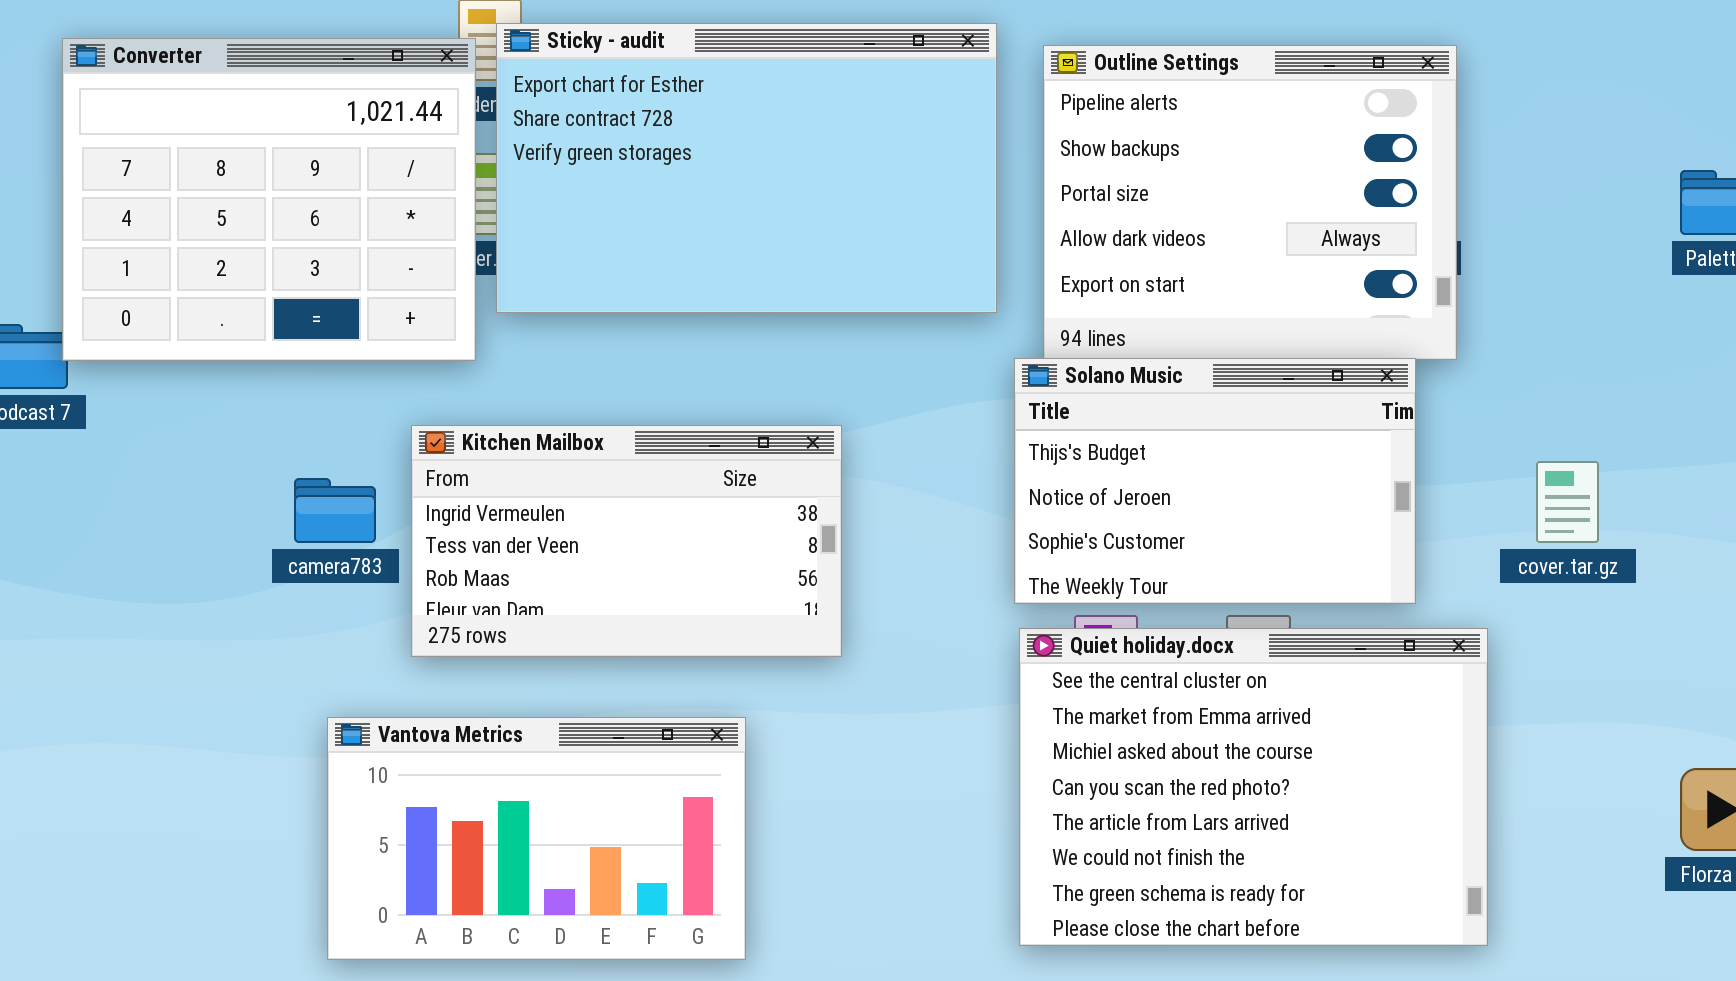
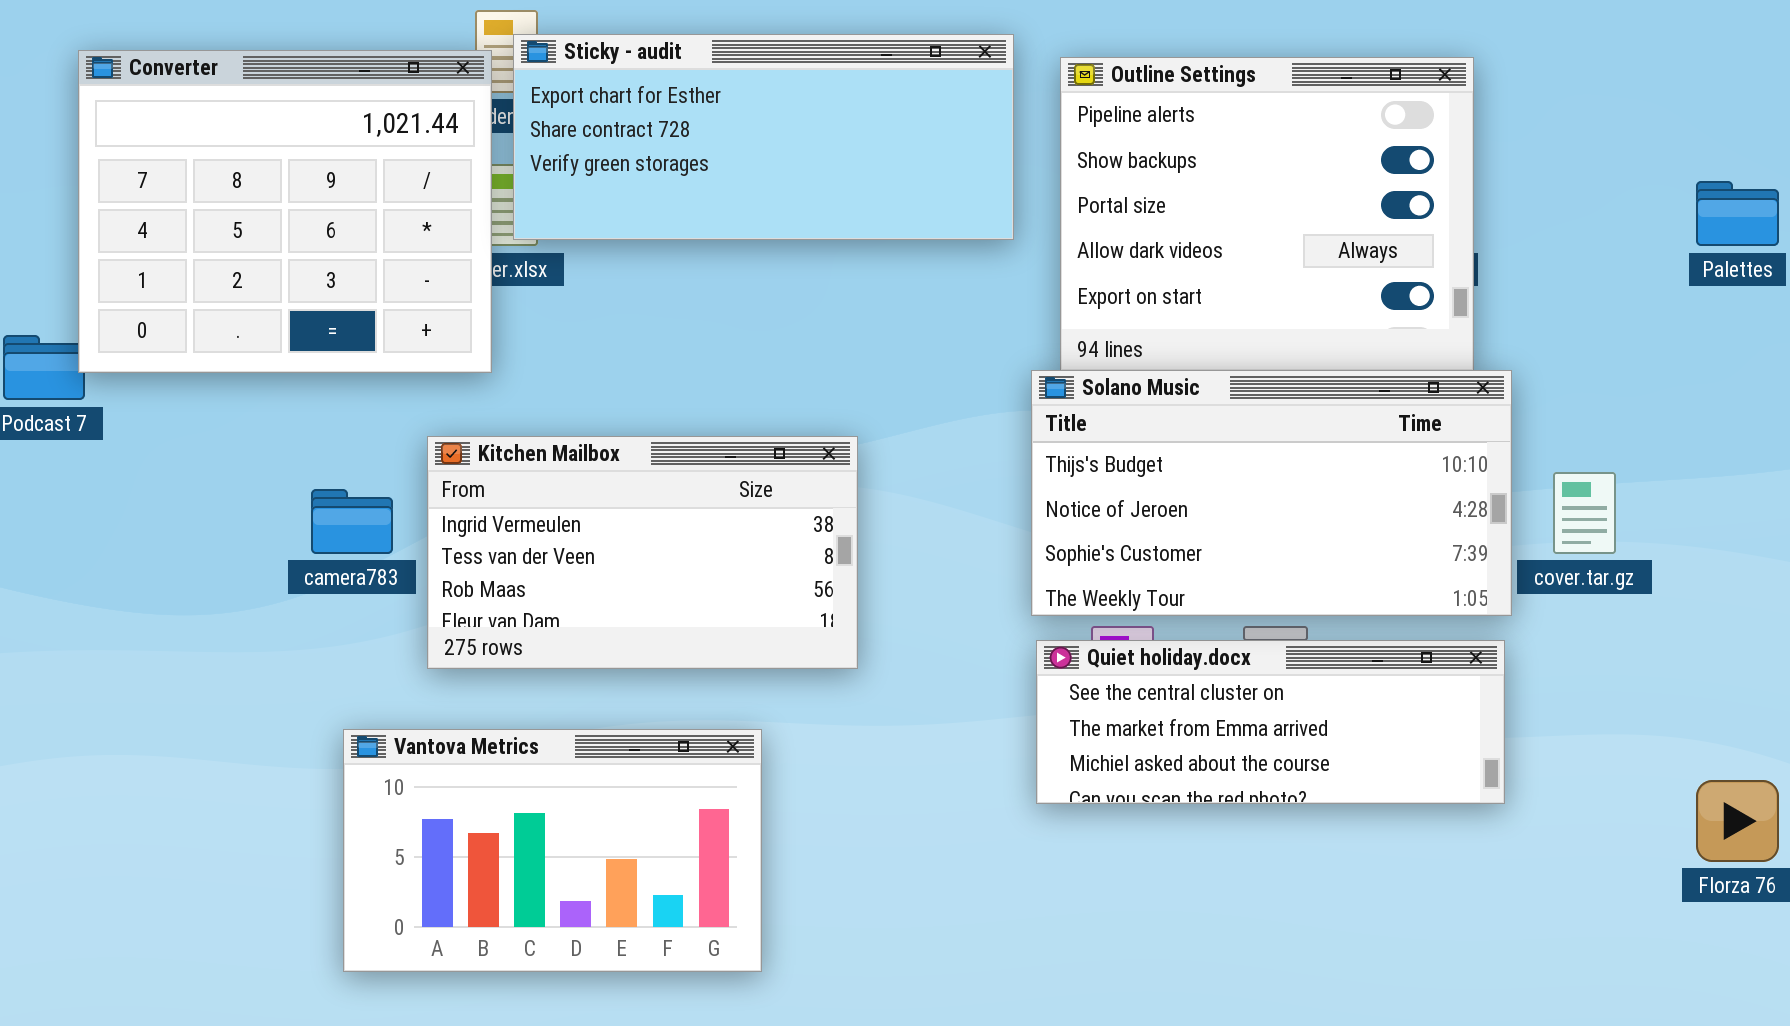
Sticky - audit: [496,23,997,313] -> [513,34,1014,240], resized
Solano Music: [1014,358,1416,604] -> [1031,370,1512,616], resized
Quiet holiday.docx: [1019,628,1488,946] -> [1036,640,1505,804], resized

